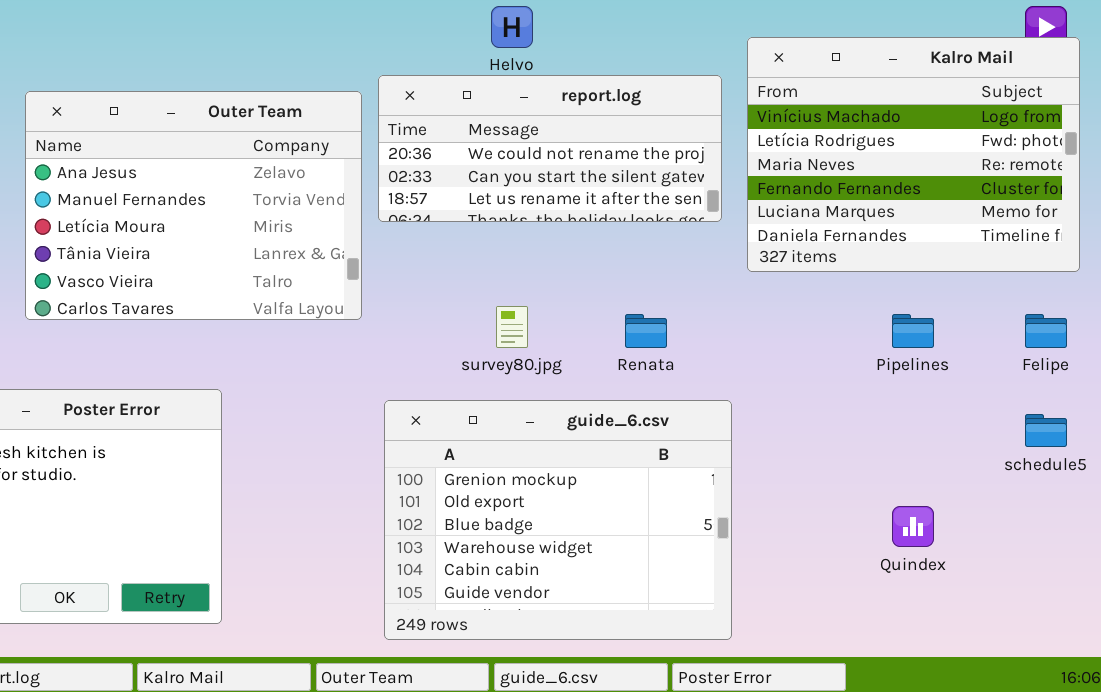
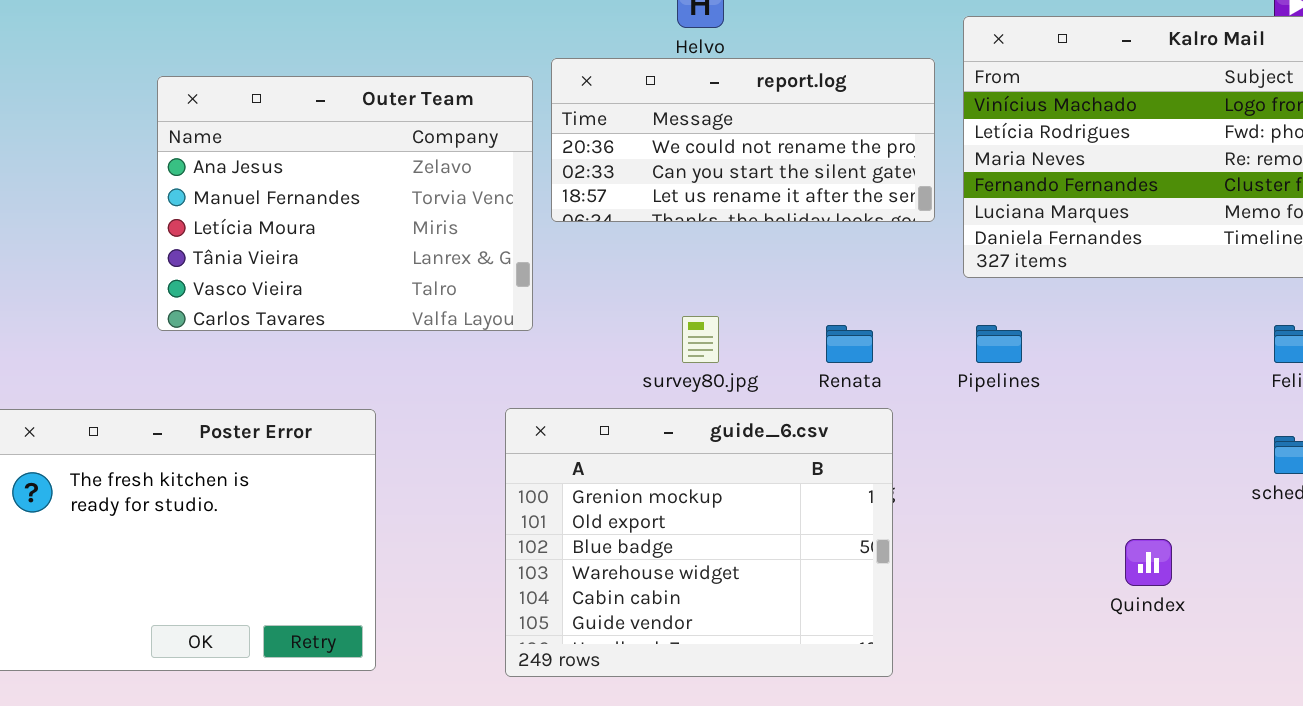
Pipelines: [892,314,934,348] -> [976,325,1022,363], moved
guide_6.csv: [384,400,732,640] -> [505,408,893,677], moved

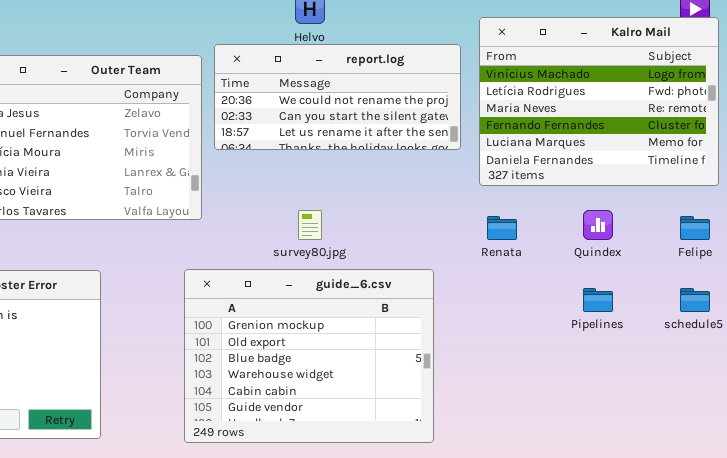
Renata: [826,325,873,363] -> [487,216,517,240], moved
Pipelines: [976,325,1022,363] -> [583,288,613,312], moved
Quindex: [1125,539,1172,586] -> [583,210,613,240], moved

